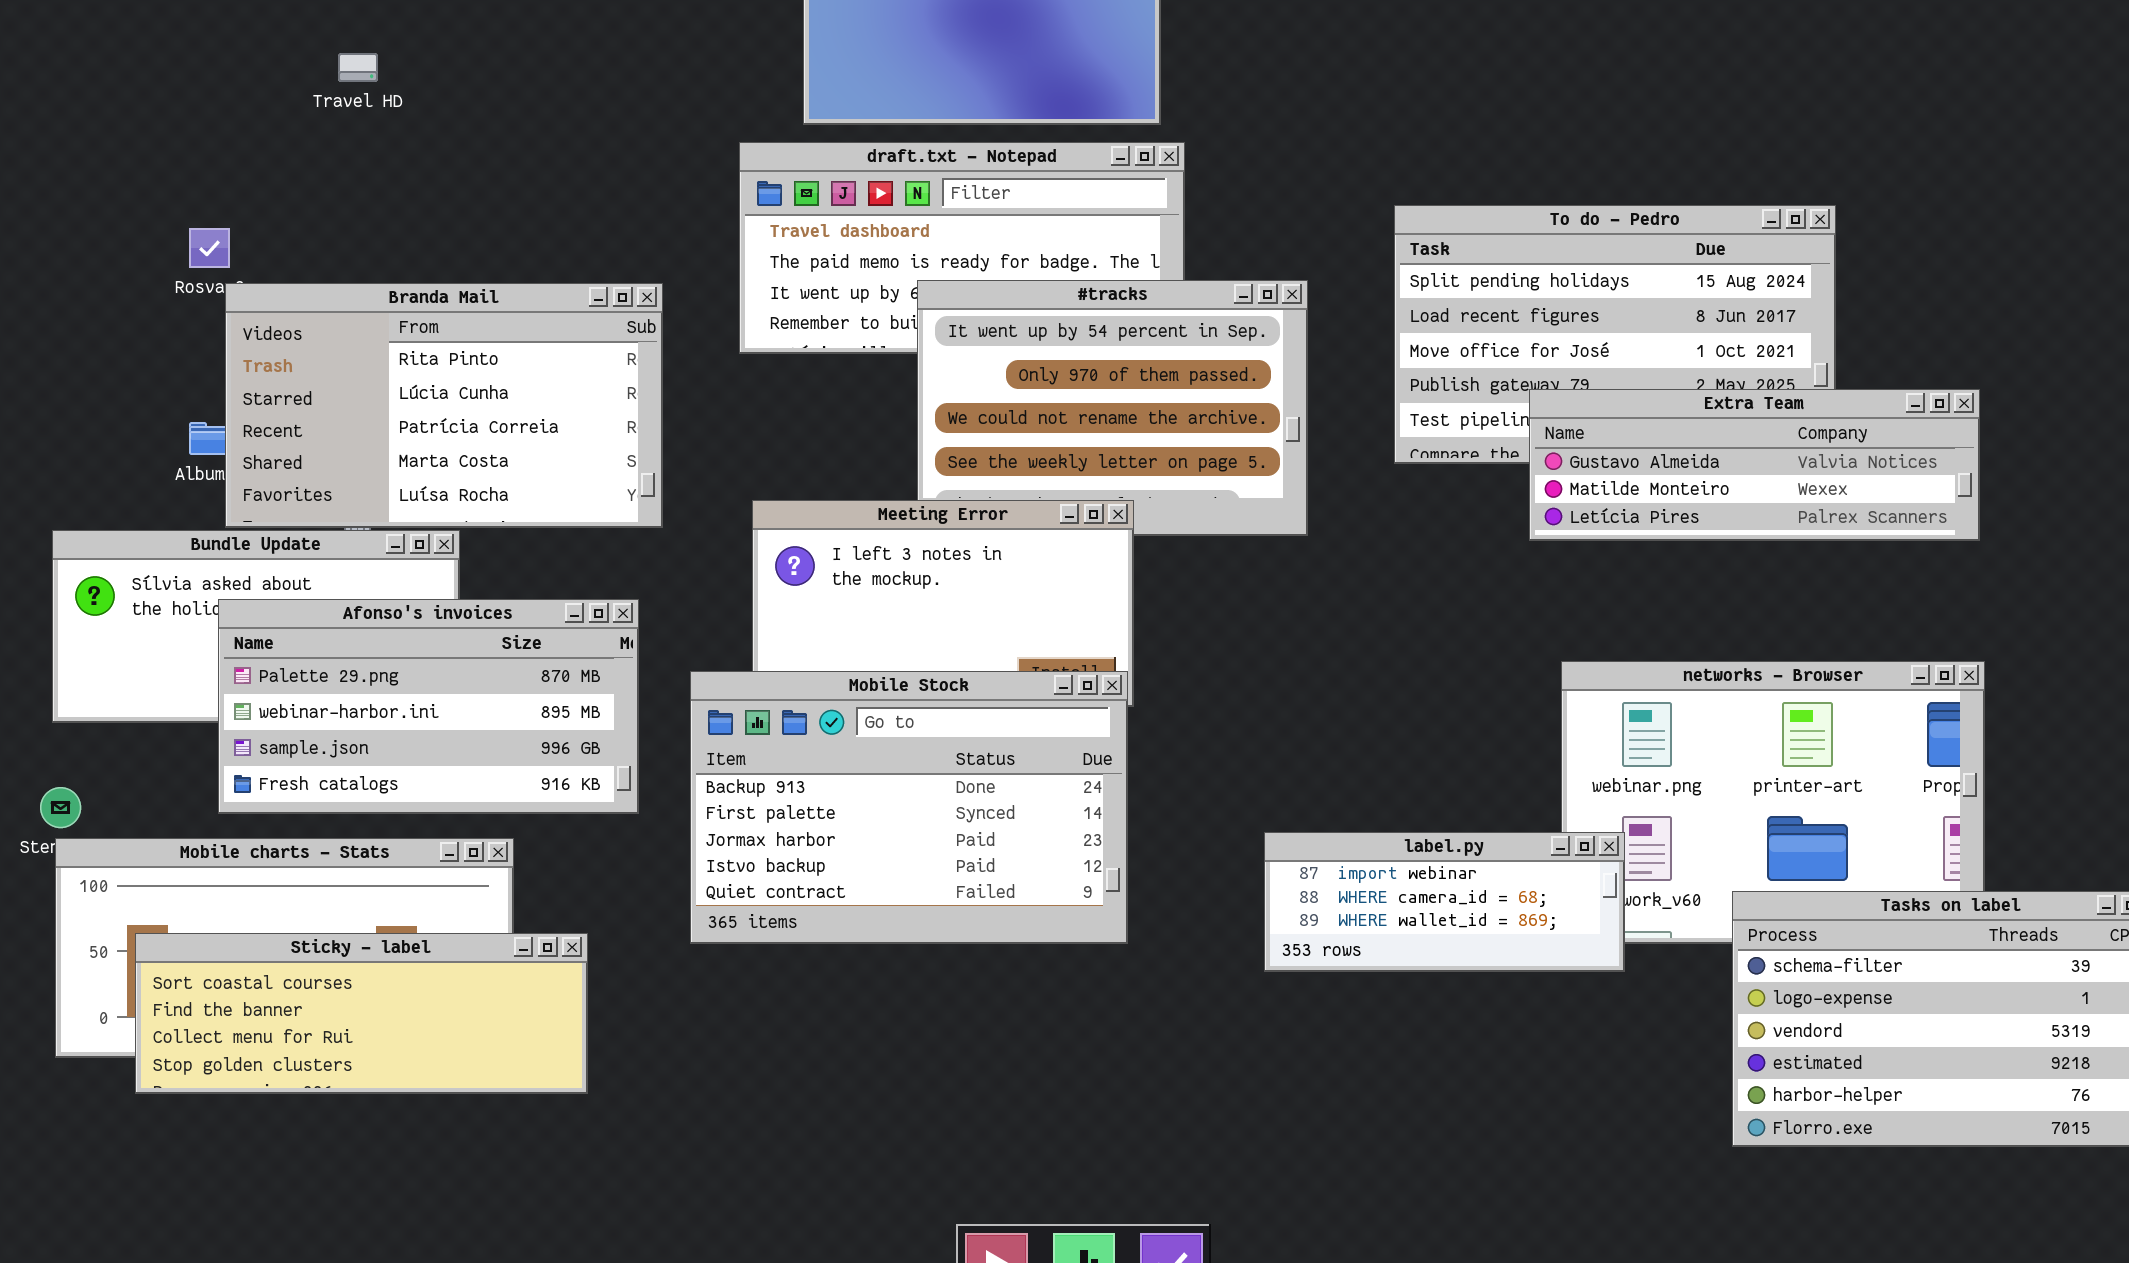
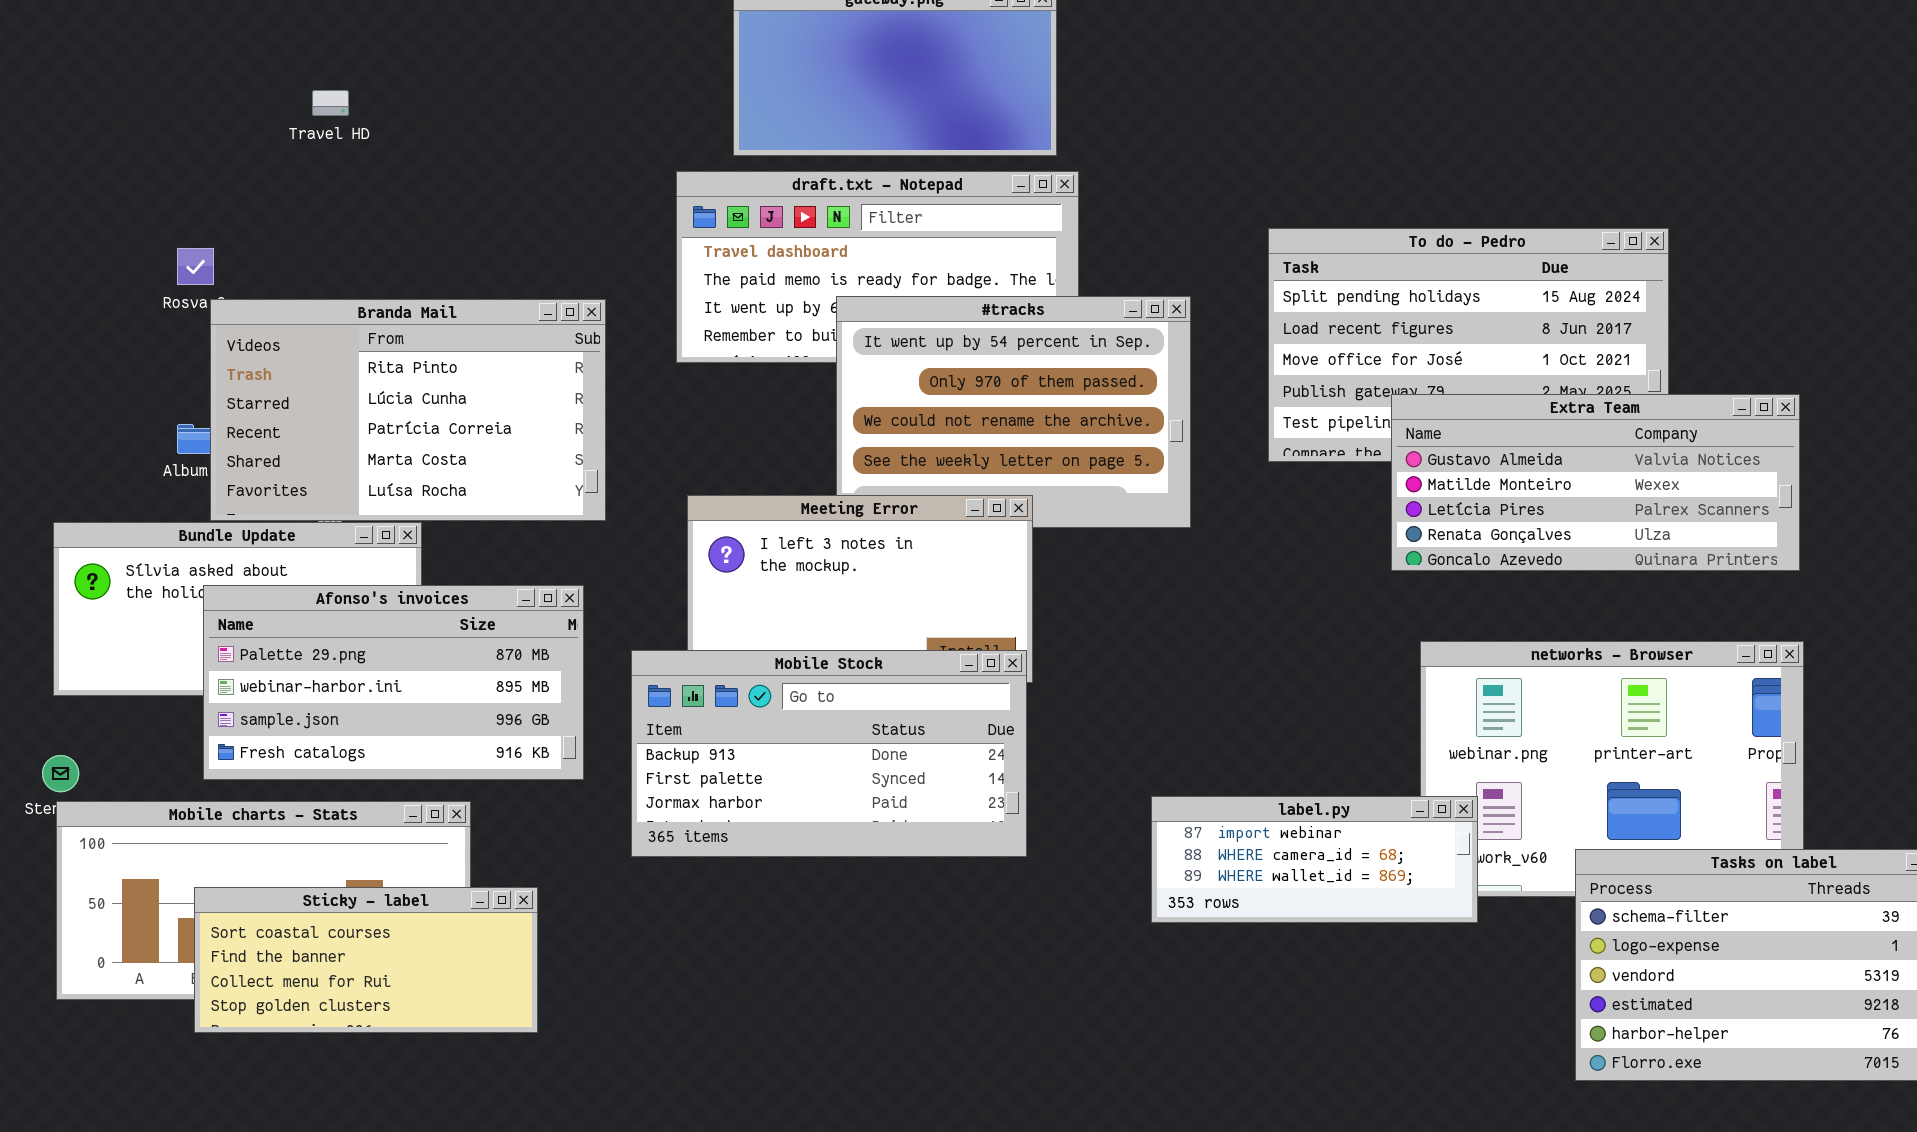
Extra Team: [1529,389,1980,541] -> [1391,394,1800,571], resized
Mobile Stock: [690,671,1128,944] -> [631,650,1027,857], resized
Sticky - label: [135,933,588,1094] -> [194,887,538,1033], resized

